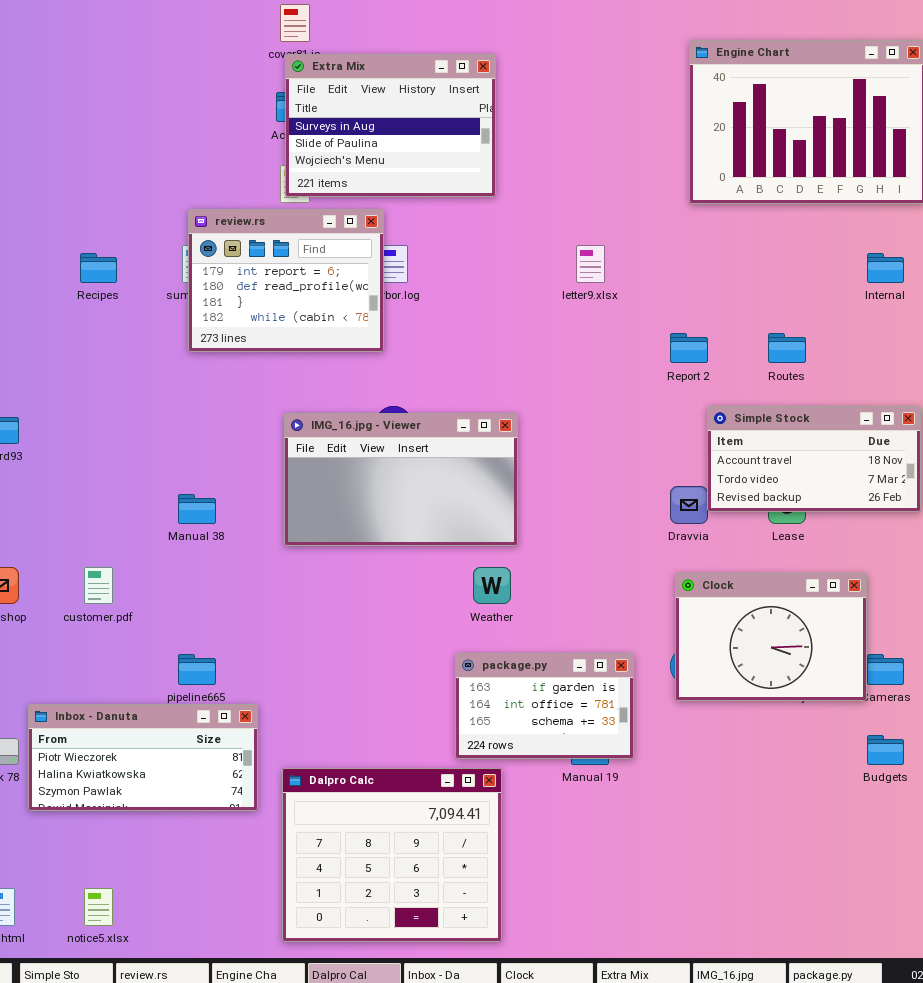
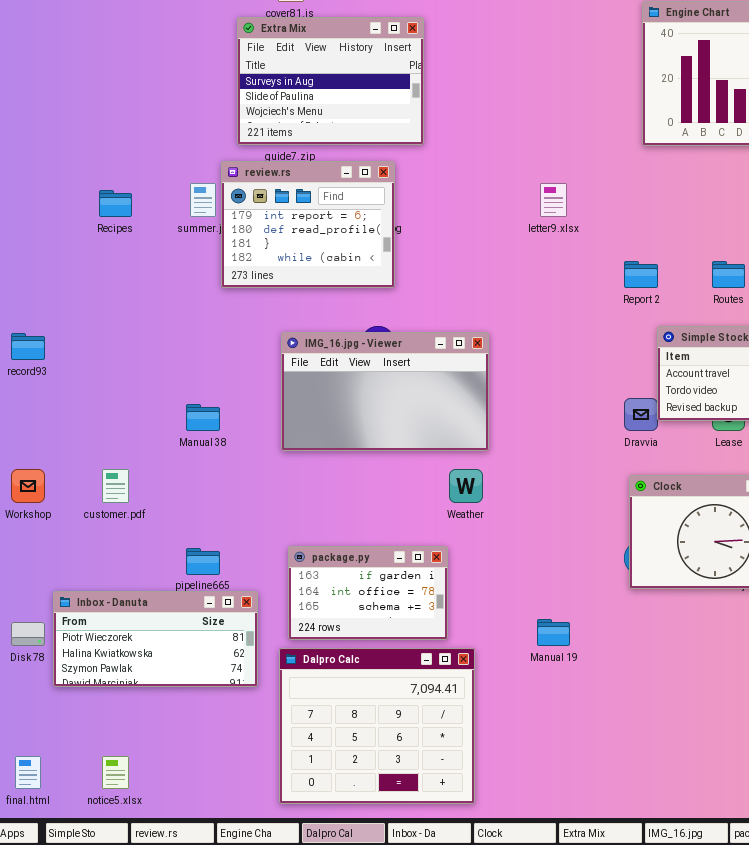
Extra Mix: [285,54,496,197] -> [237,17,424,145], moved
review.rs: [188,209,384,352] -> [221,161,395,288], moved
package.py: [455,653,634,759] -> [288,546,448,640], moved

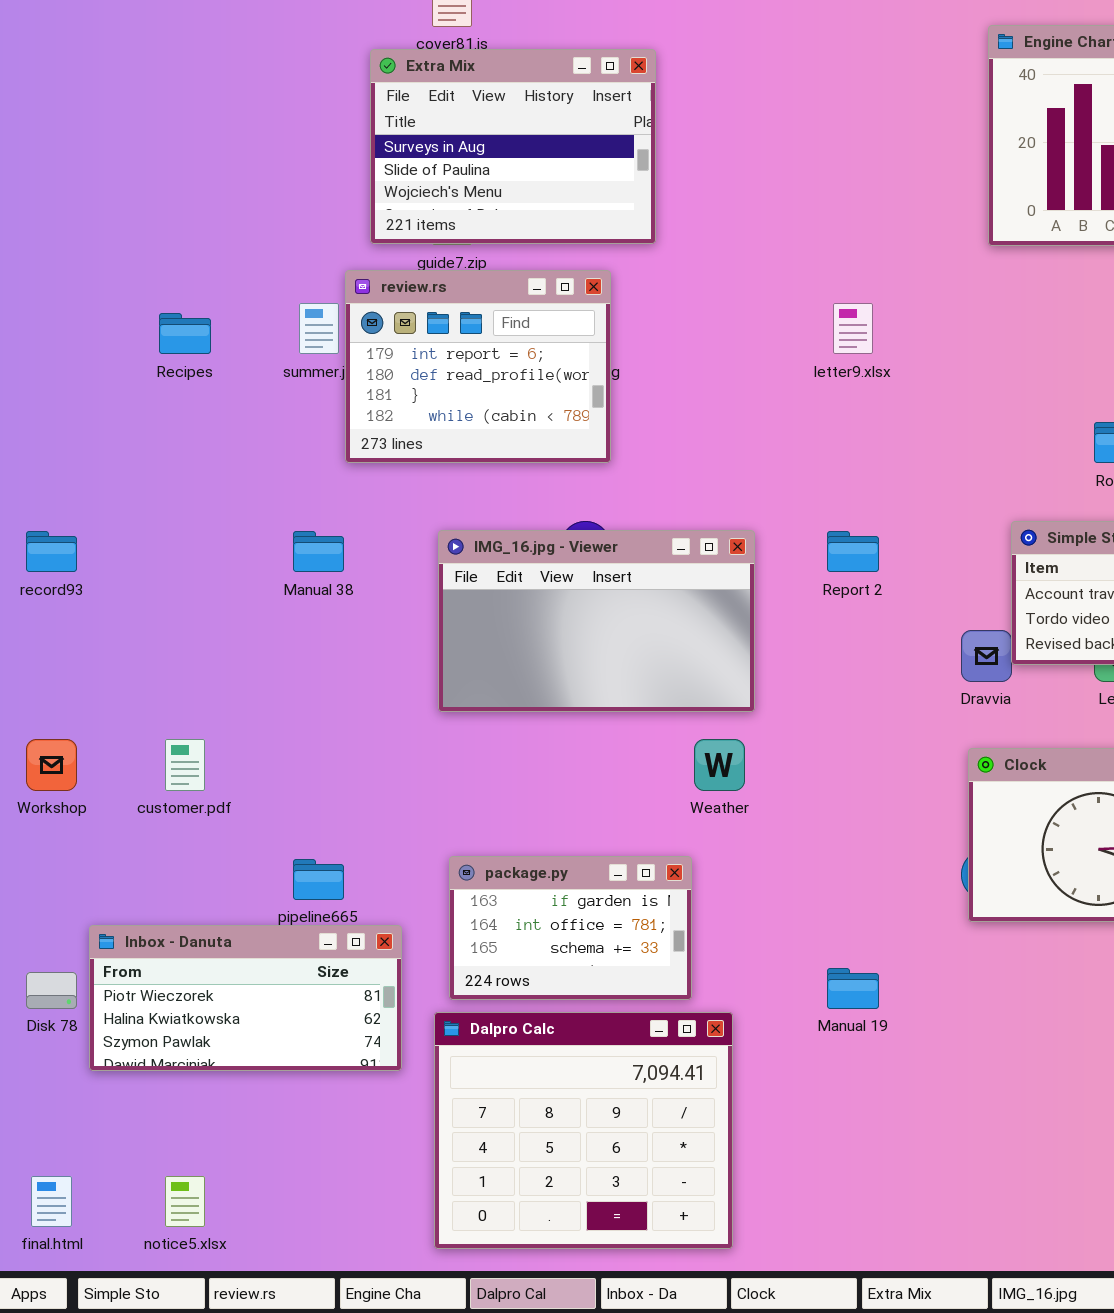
Report 2: [624,261,658,288] -> [827,531,879,572], moved
Manual 38: [186,404,220,431] -> [293,531,344,572], moved

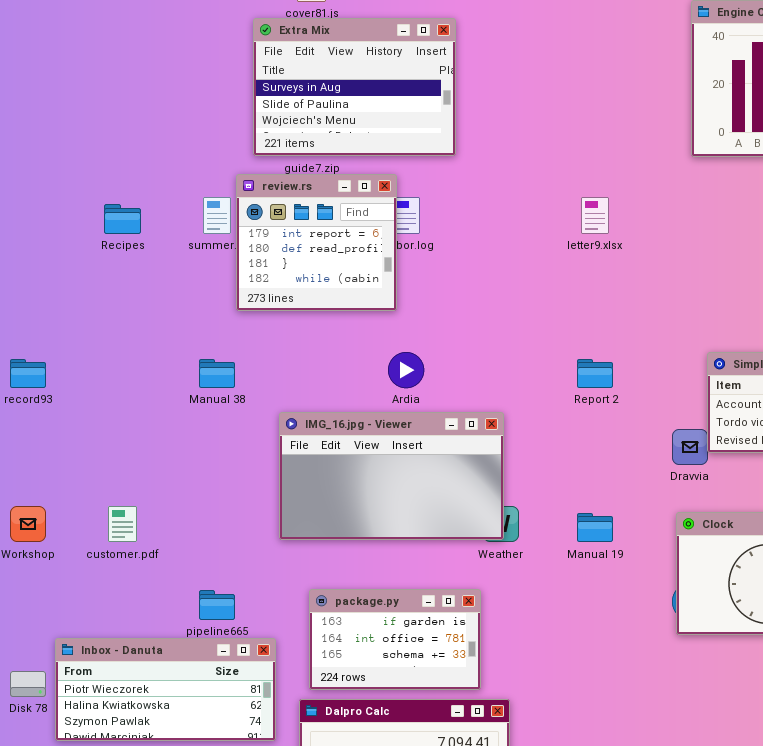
review.rs: [345,270,611,463] -> [236,174,397,311], resized
IMG_16.jpg - Viewer: [438,530,755,712] -> [279,412,504,540], moved
Manual 19: [827,968,879,1009] -> [577,513,613,542], moved

